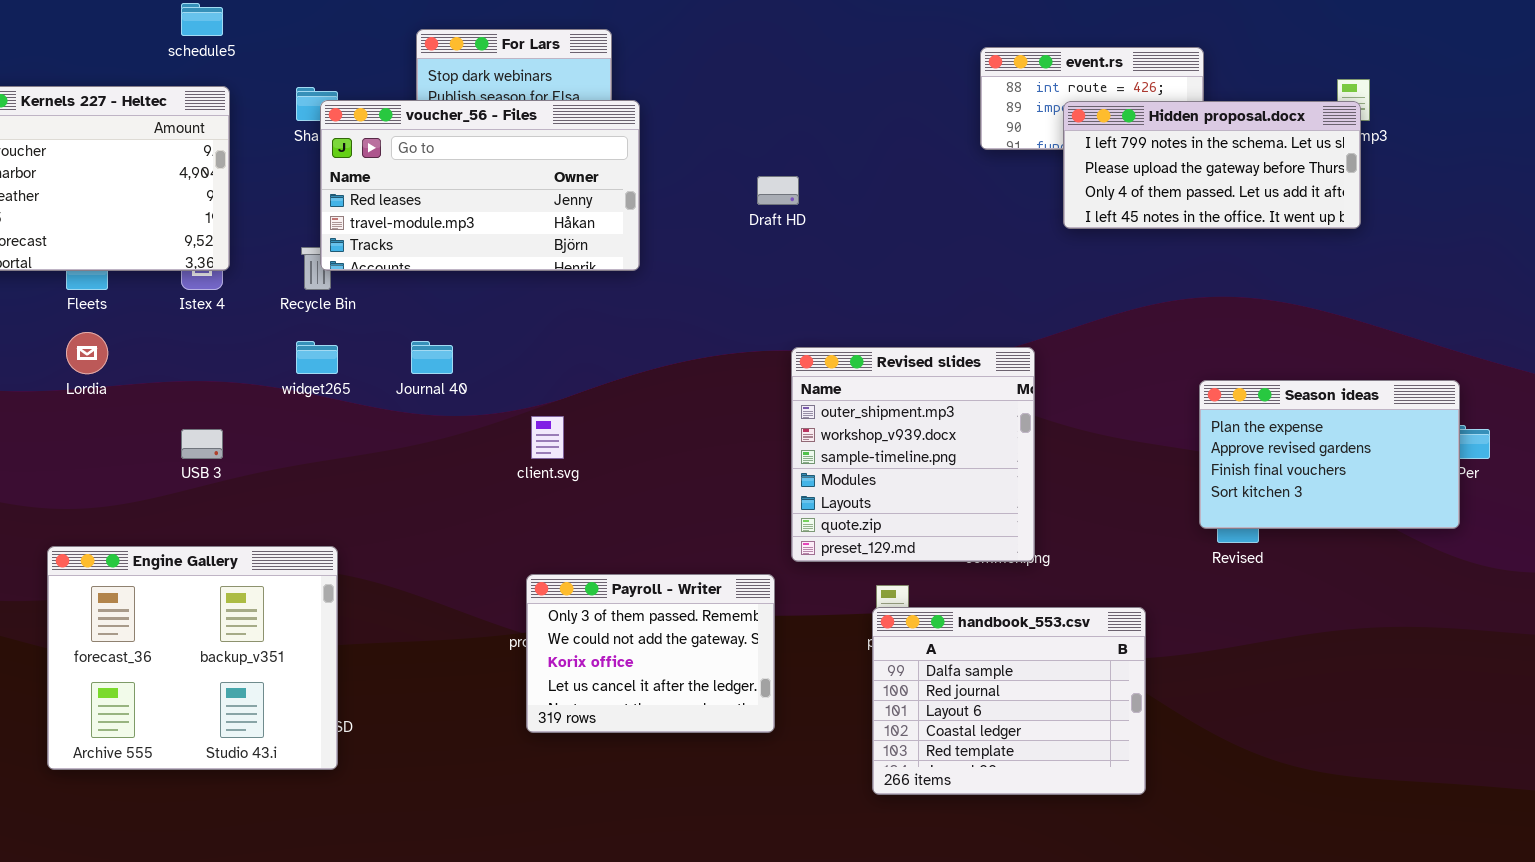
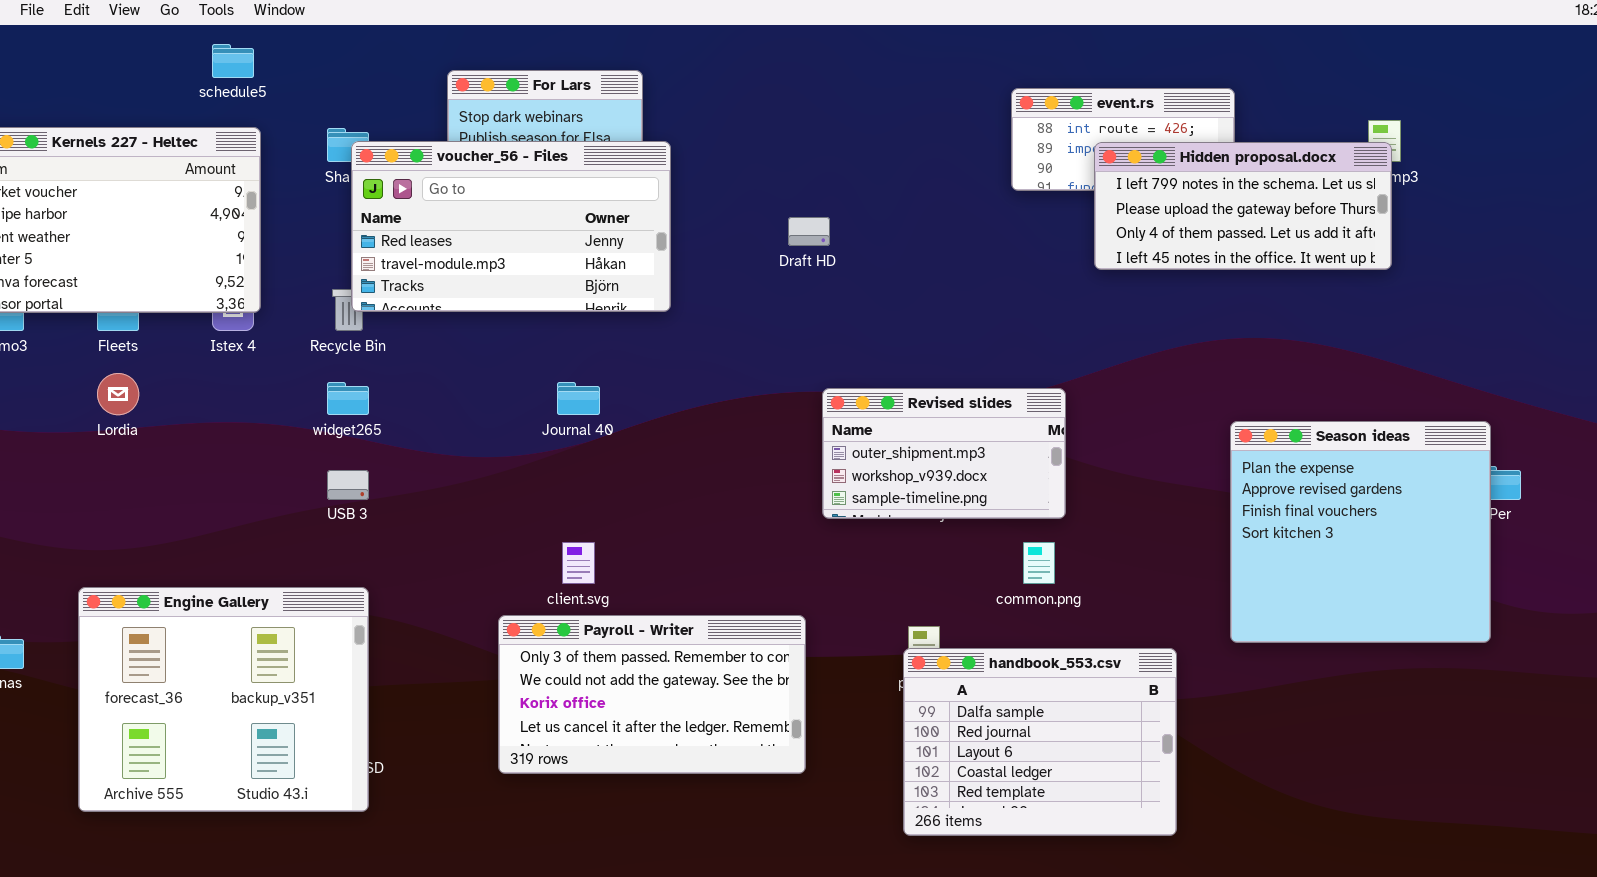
Journal 40: [411,341,453,374] -> [557,382,600,415], moved
Revised slides: [791,347,1035,562] -> [822,388,1066,519], resized
Season ideas: [1199,380,1460,529] -> [1230,421,1491,643], resized
client.svg: [531,416,564,459] -> [562,542,595,584], moved
USB 3: [181,429,223,459] -> [327,470,369,500], moved
Payroll - Writer: [526,574,775,733] -> [498,615,806,774], resized

